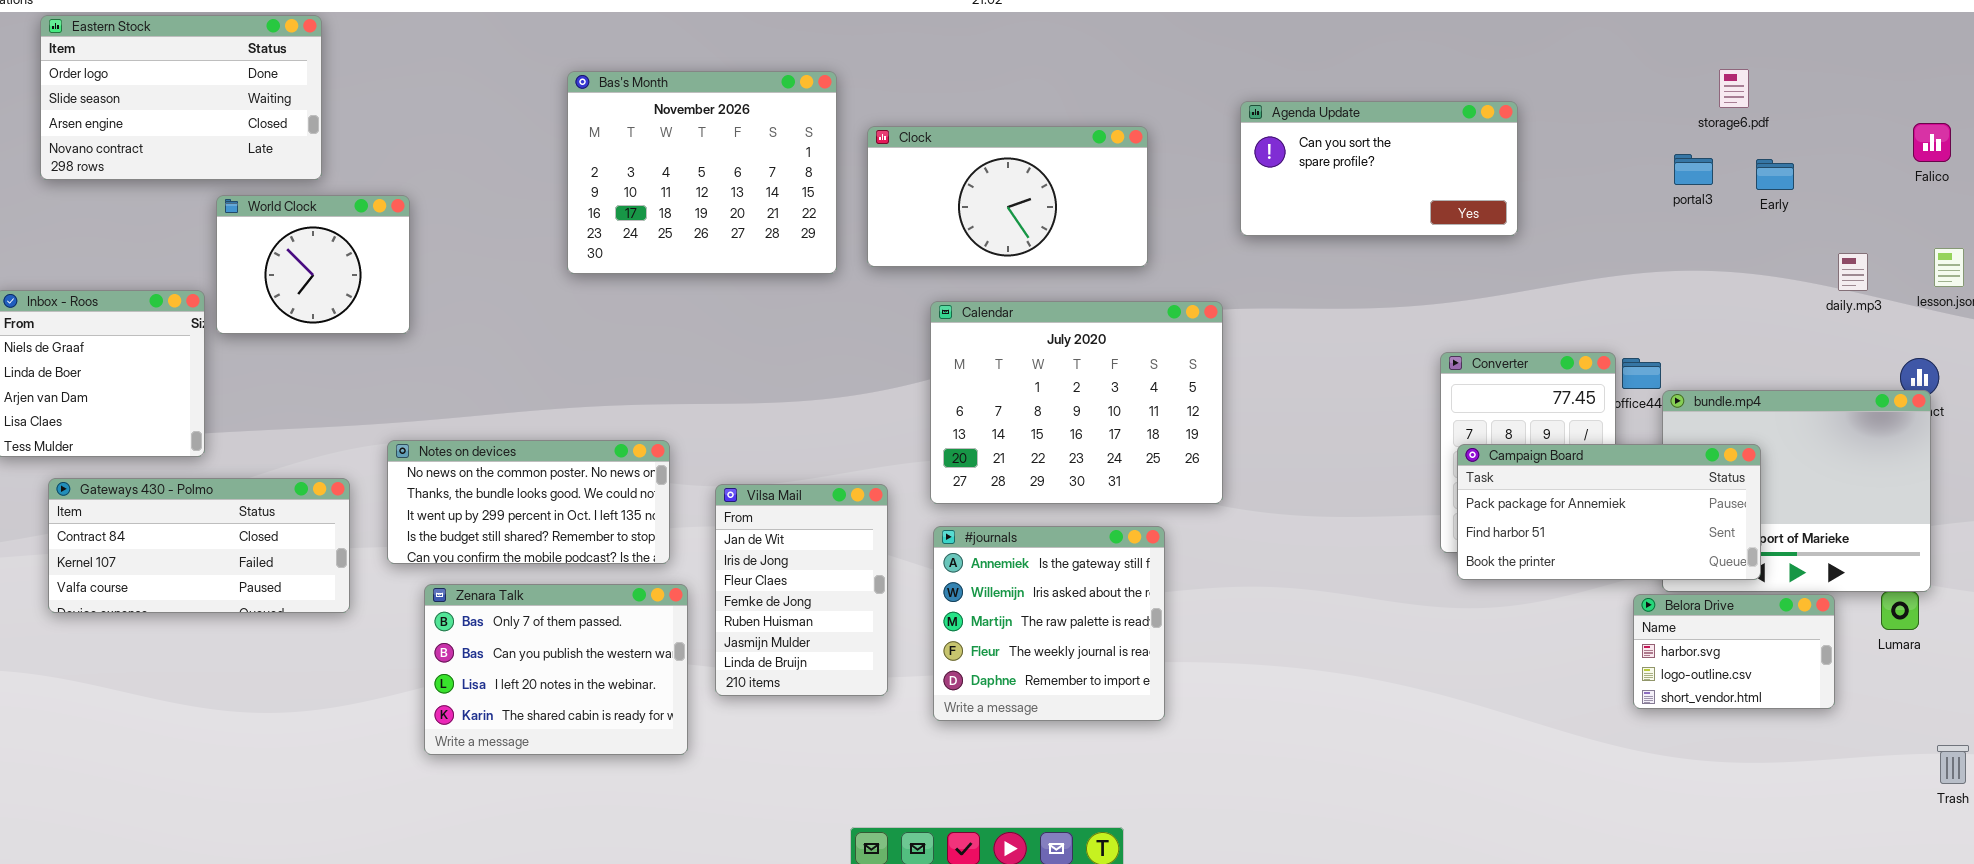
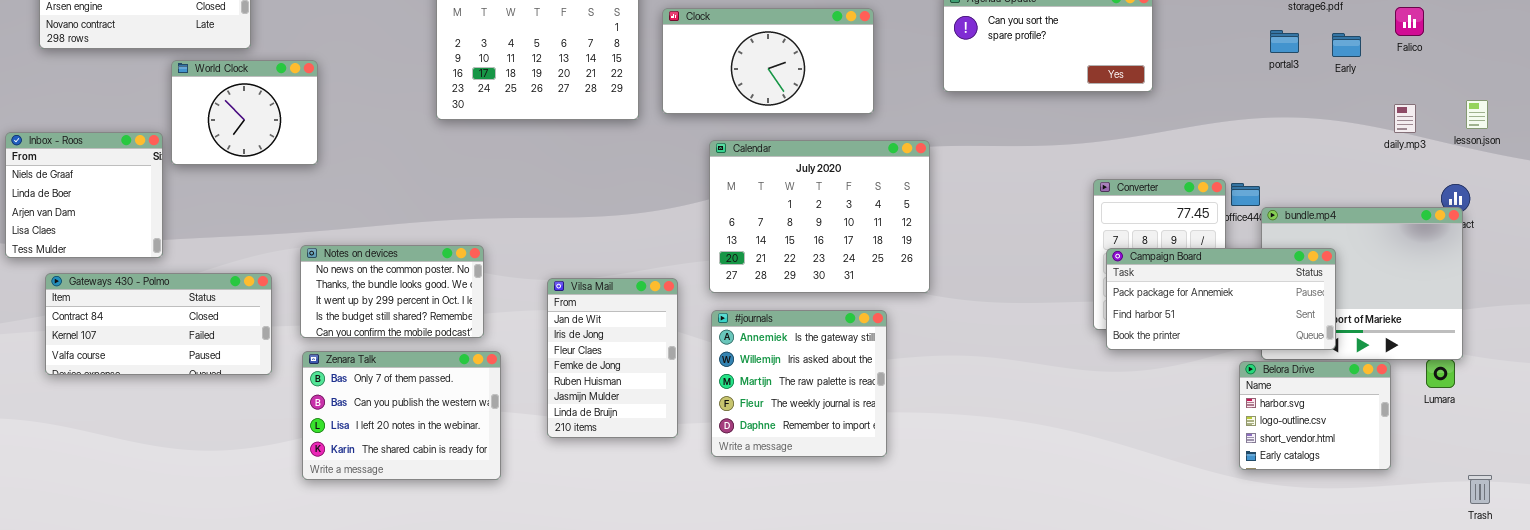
Falico: [1913,123,1951,162] -> [1395,7,1424,36], moved
Notes on devices: [387,440,670,564] -> [300,245,484,338], resized
Zenara Talk: [424,584,688,755] -> [302,351,501,480], moved
Belora Drive: [1633,594,1835,709] -> [1239,361,1391,470], resized

